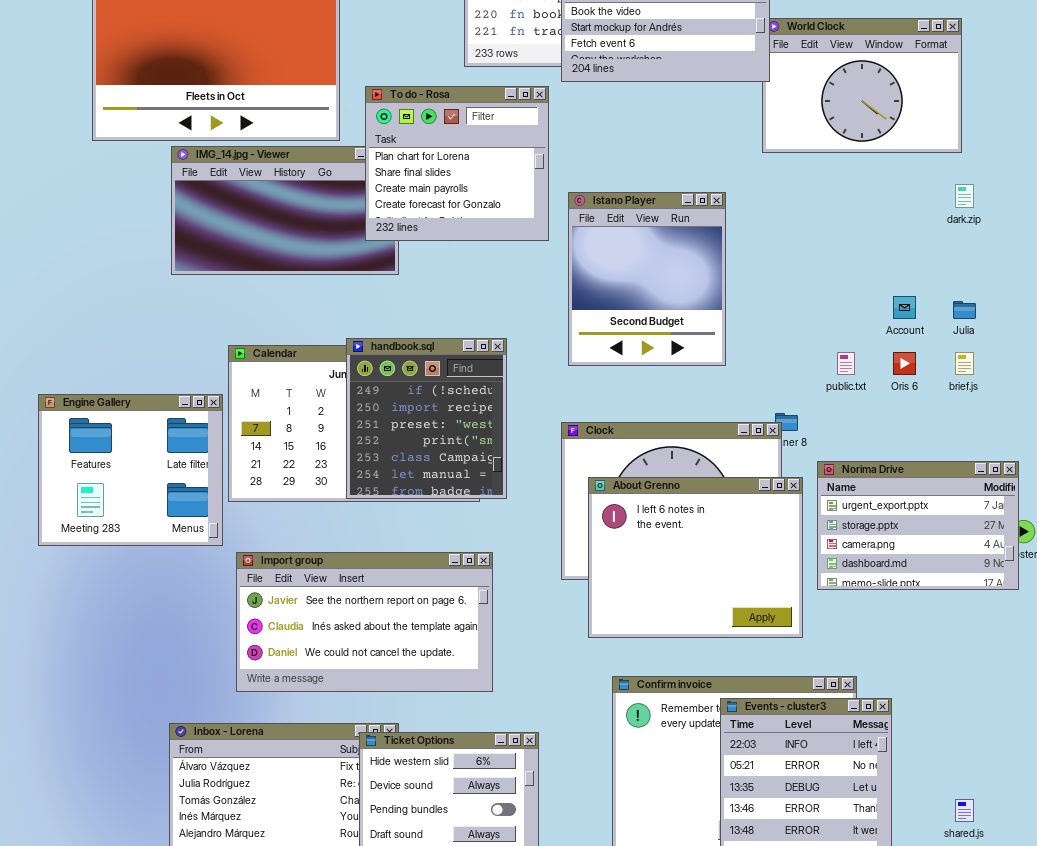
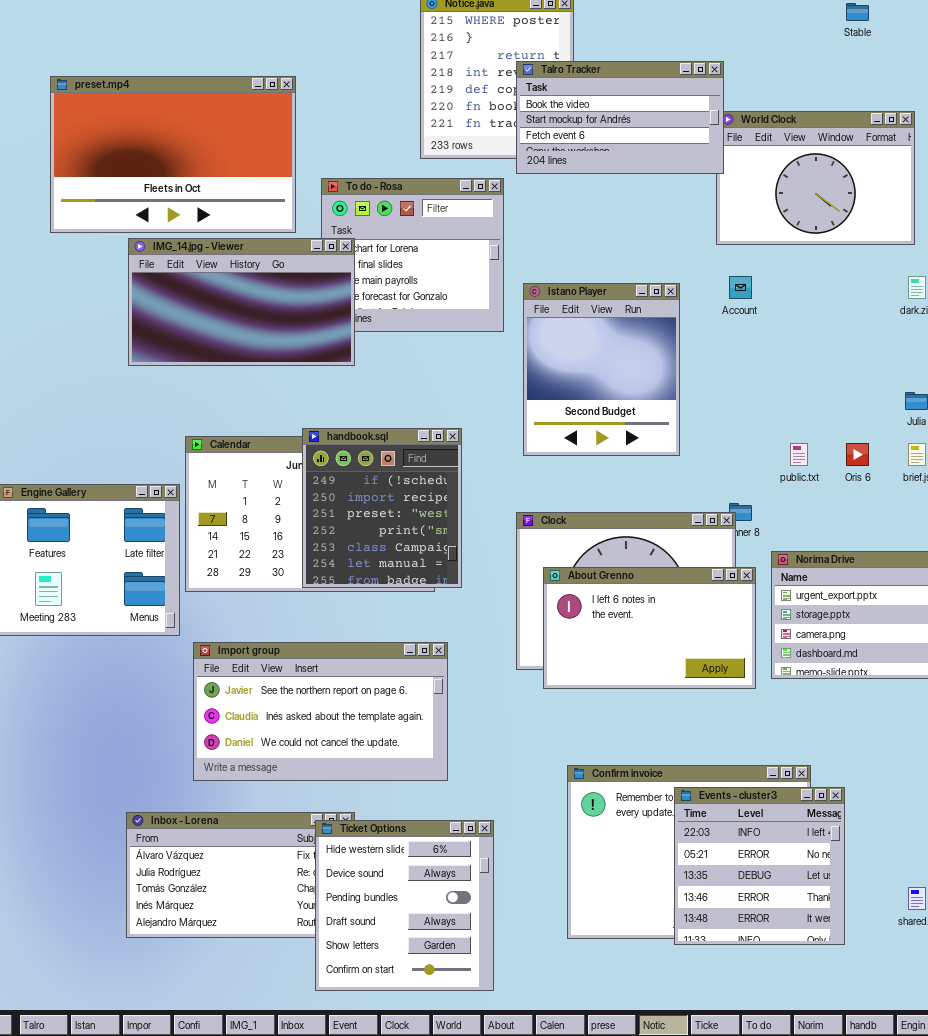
IMG_14.jpg - Viewer: [171,146,399,275] -> [128,238,355,366], raised
Account: [893,296,916,319] -> [729,276,752,299], moved
About Grenno: [588,477,803,638] -> [543,567,756,689], resized

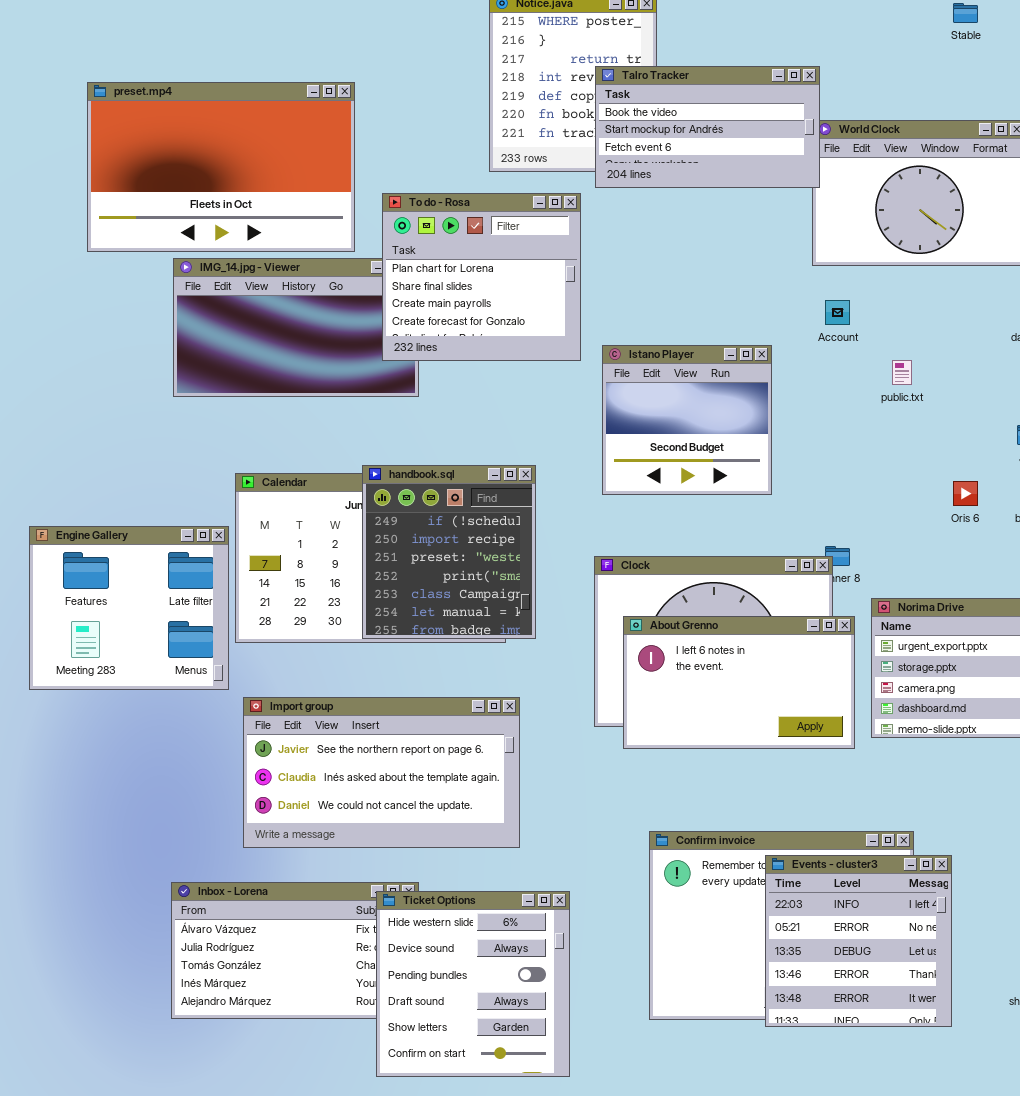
To do - Rosa: [321,178,504,332] -> [382,193,581,361], raised
Istano Player: [523,283,680,456] -> [602,345,772,495], resized
public.txt: [790,443,808,466] -> [892,360,912,385], moved

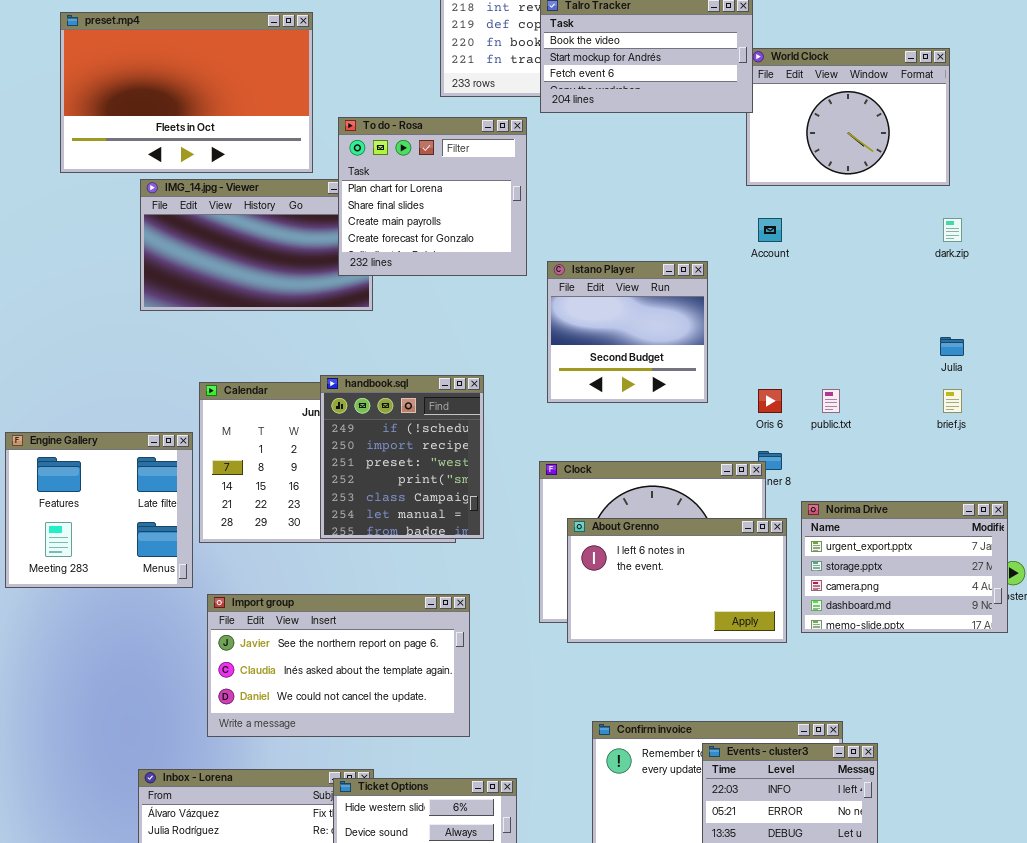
public.txt: [892,360,912,385] -> [822,389,840,413], moved
Oris 6: [953,481,978,506] -> [758,389,782,413], moved

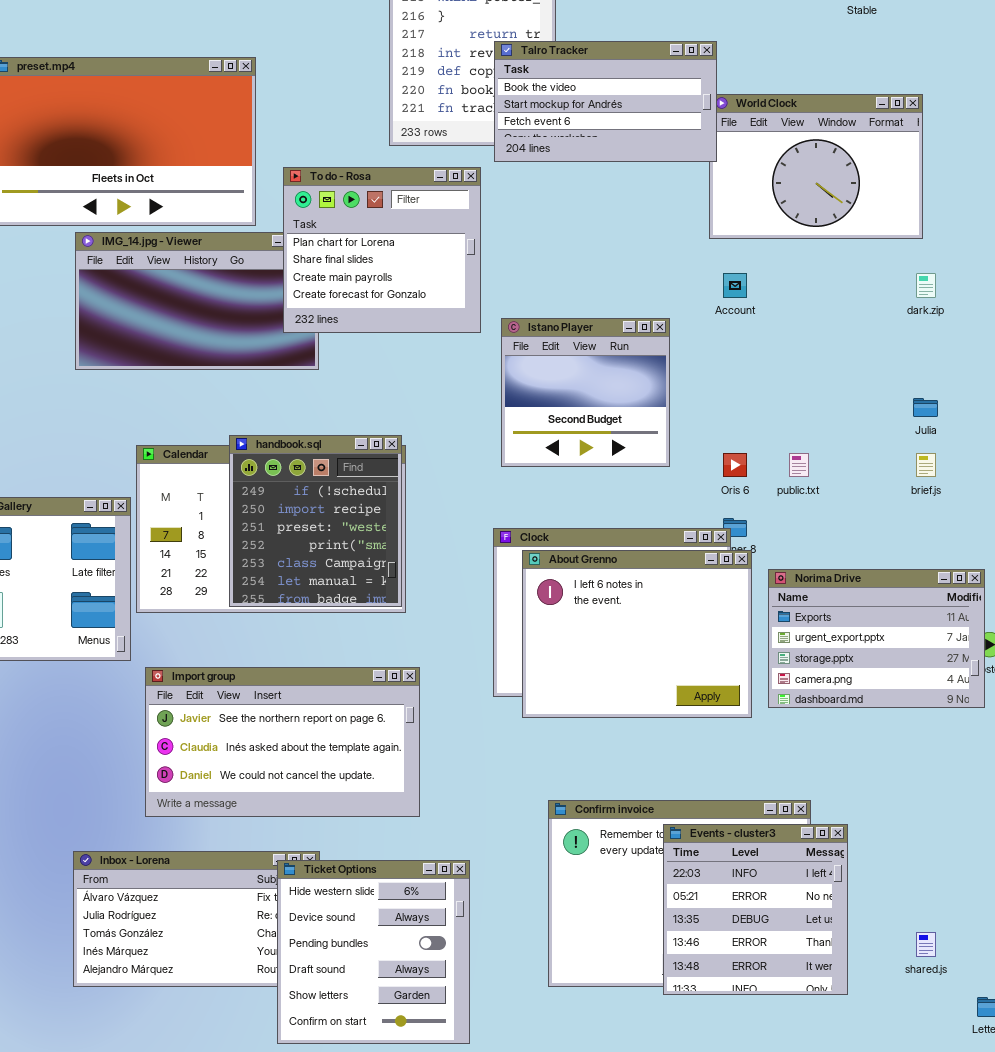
handbook.sql: [320,375,484,539] -> [229,435,402,607], moved
Norima Drive: [801,501,1008,633] -> [768,569,985,708], scrolled up 1 row
About Grenno: [567,518,787,643] -> [522,550,752,718], resized

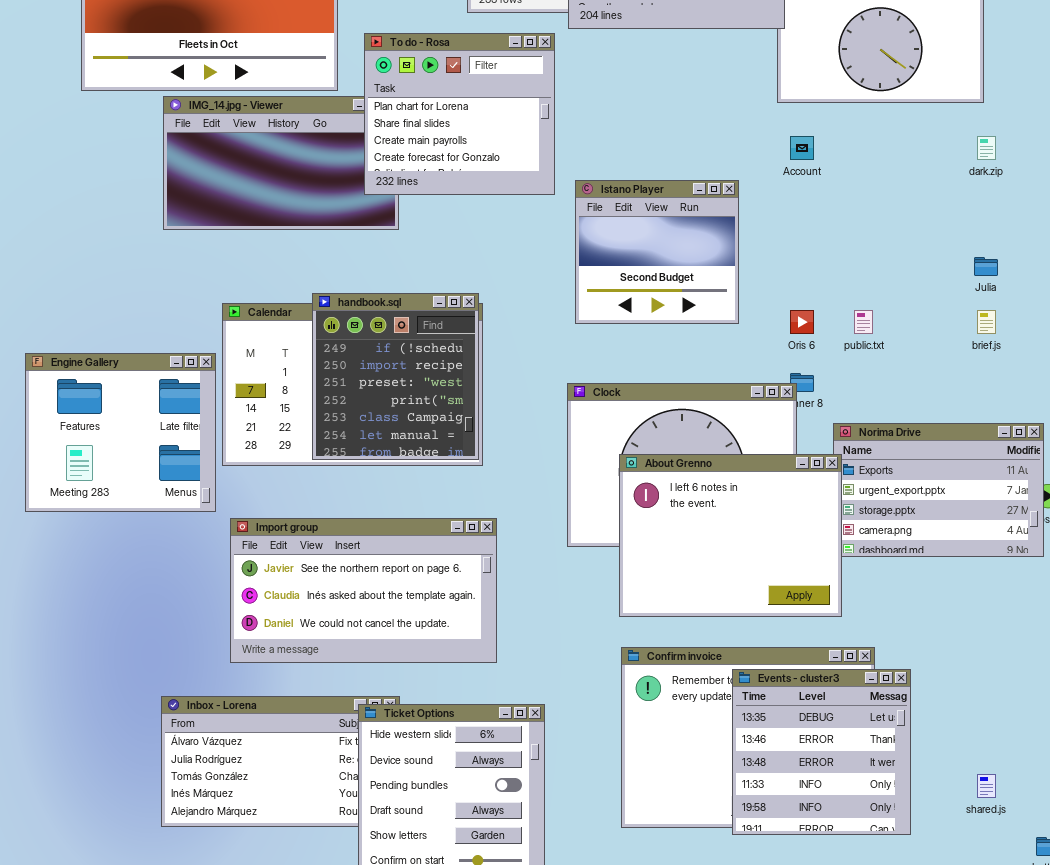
About Grenno: [522,550,752,718] -> [619,454,842,617], moved
Events - cluster3: [663,824,848,995] -> [732,669,911,835], scrolled down 2 rows

